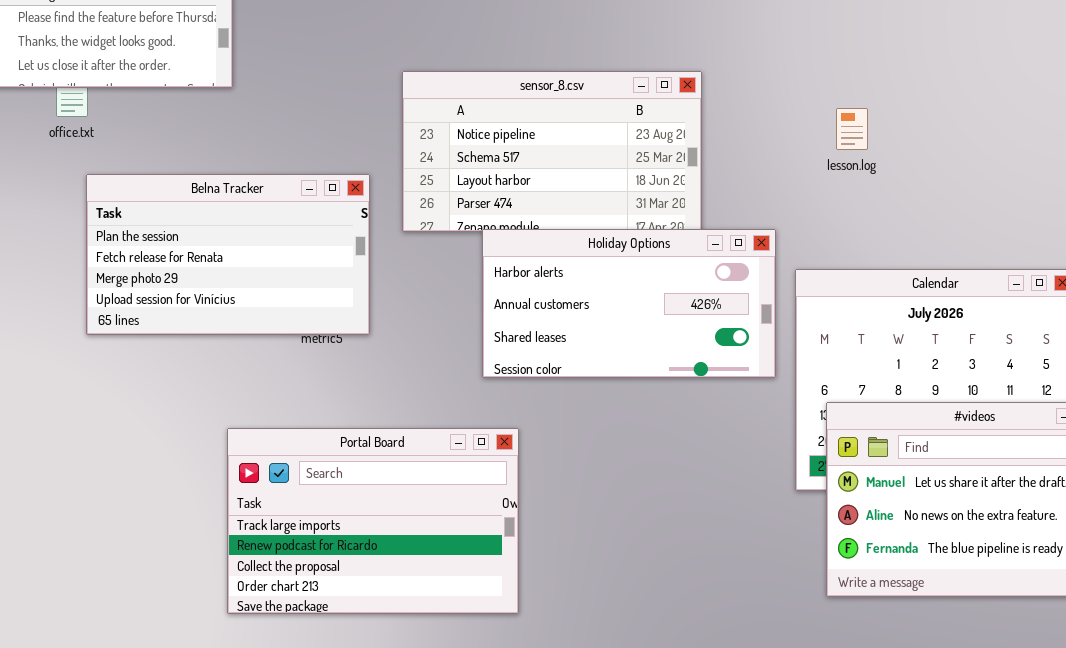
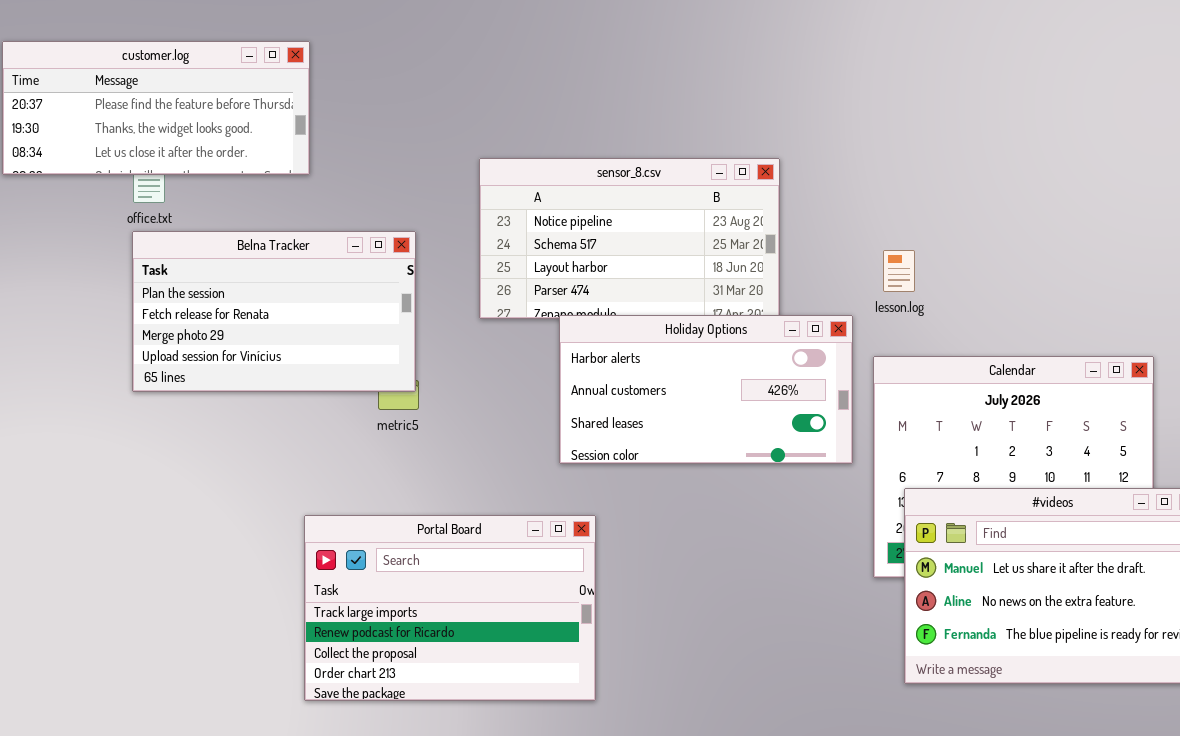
lesson.log: [836,108,868,150] -> [883,250,915,292], moved
Belna Tracker: [86,174,370,335] -> [132,231,416,392], moved

